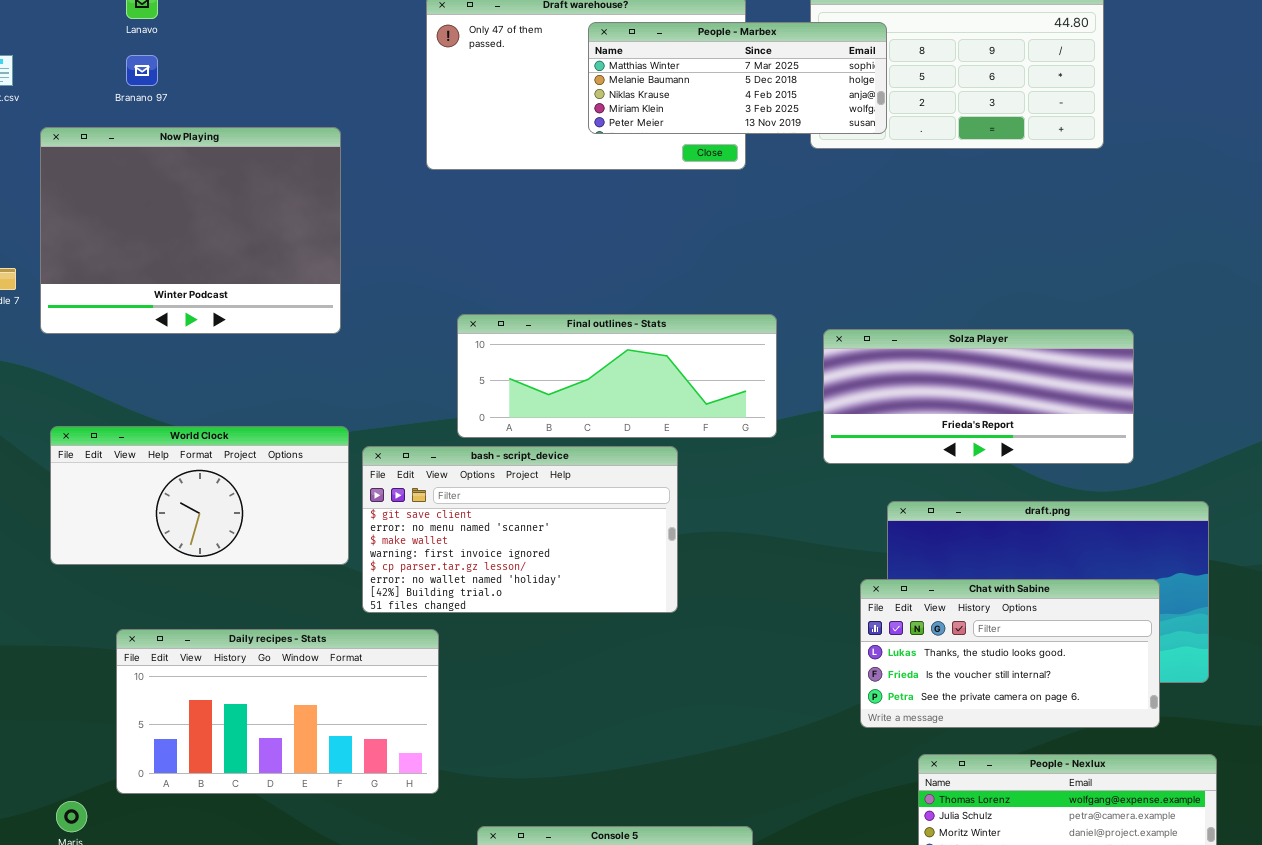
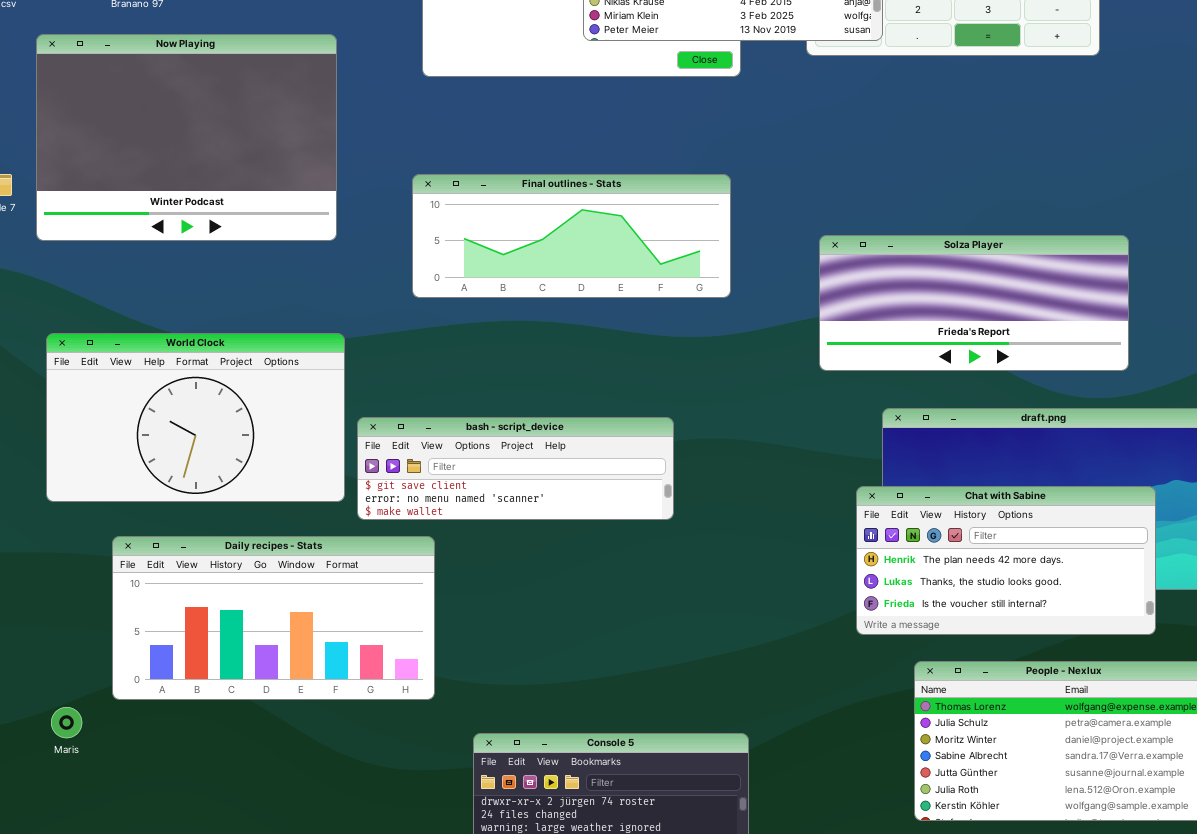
Final outlines - Stats: [457,314,777,438] -> [412,174,731,298], moved
World Clock: [50,426,349,565] -> [46,333,345,502], resized
bash - script_device: [362,446,678,613] -> [357,417,674,520], resized
Chat with Sabine: [860,579,1160,728] -> [856,486,1156,635], scrolled up 1 row

